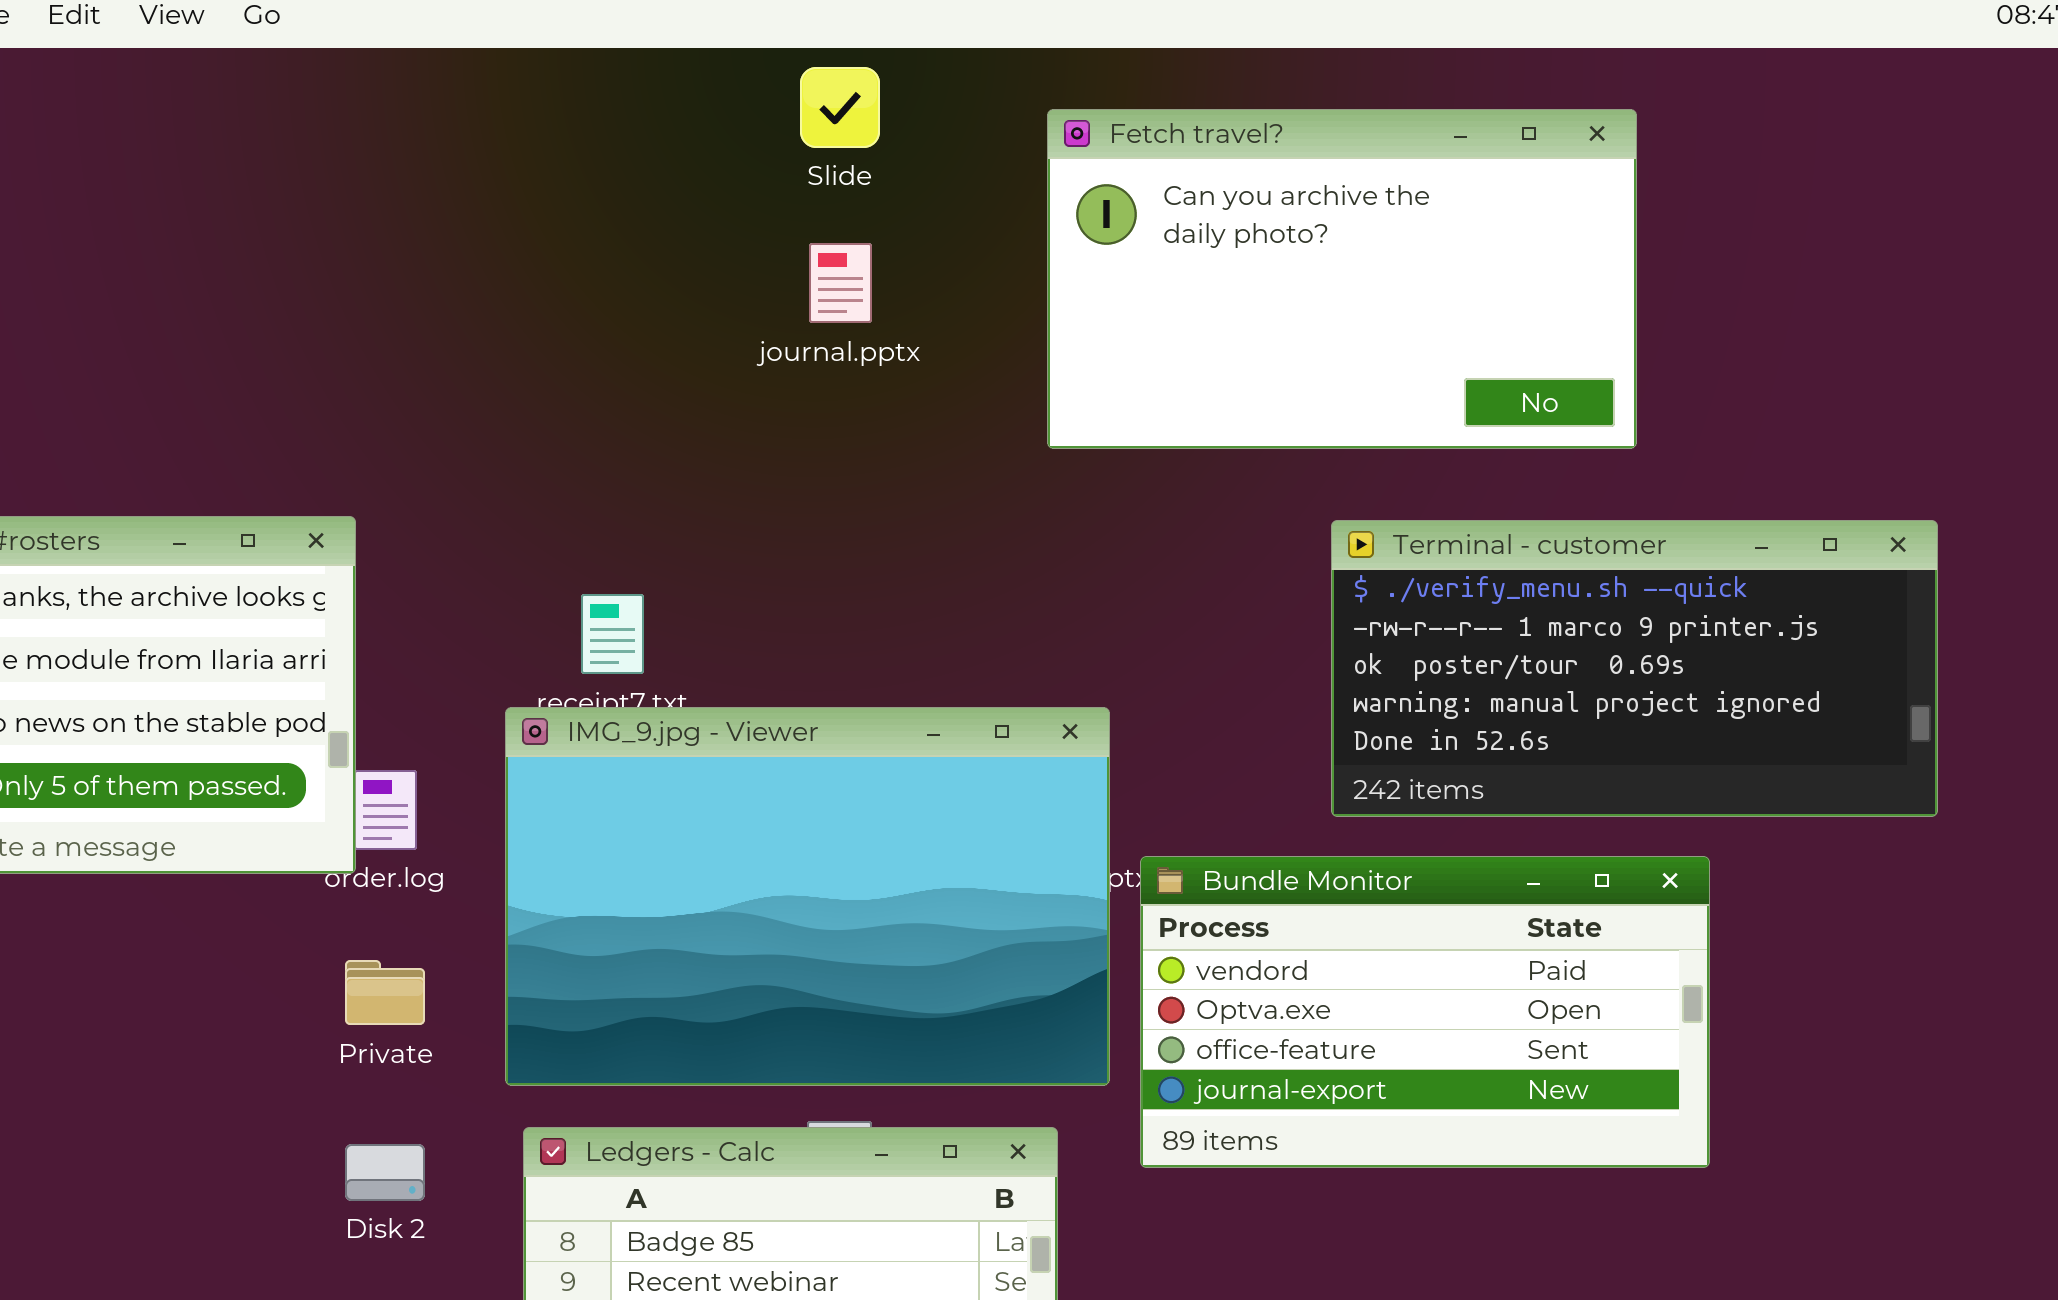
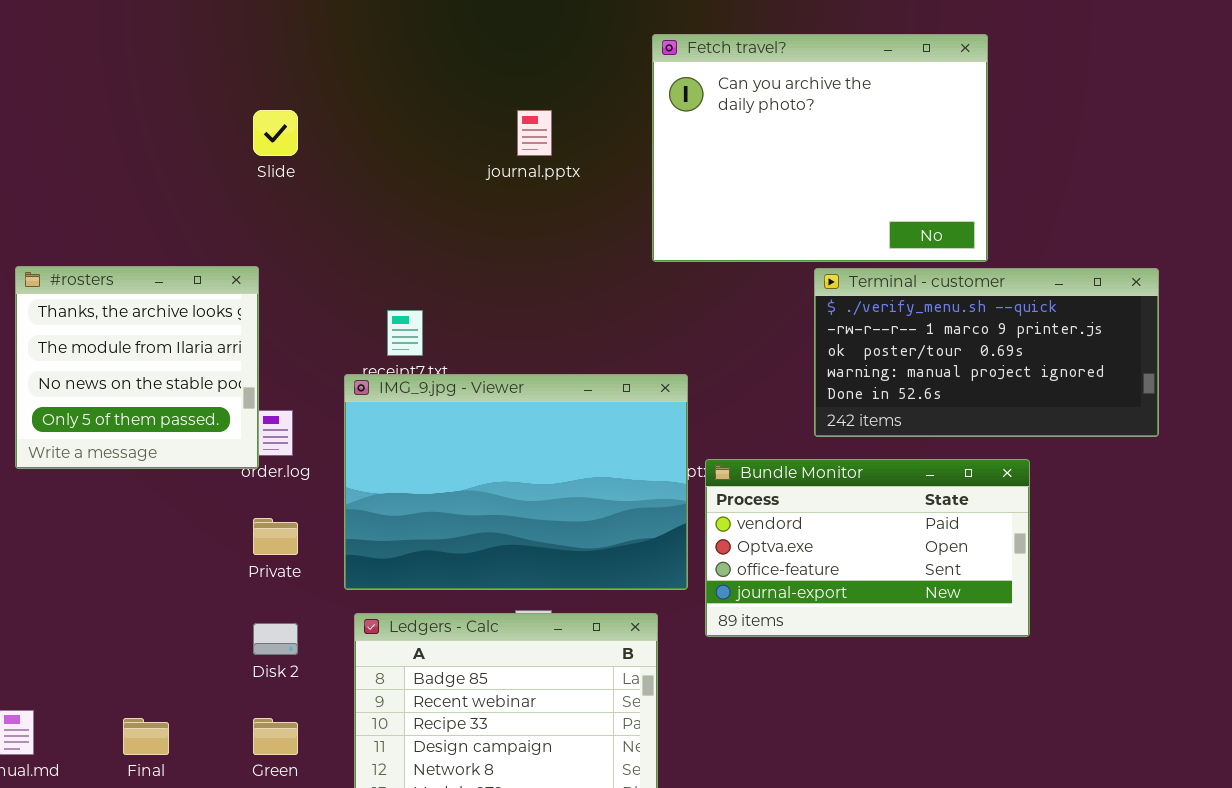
Slide: [800,67,880,148] -> [253,110,298,156], moved
Fetch travel?: [1047,109,1637,449] -> [652,34,988,262], resized

